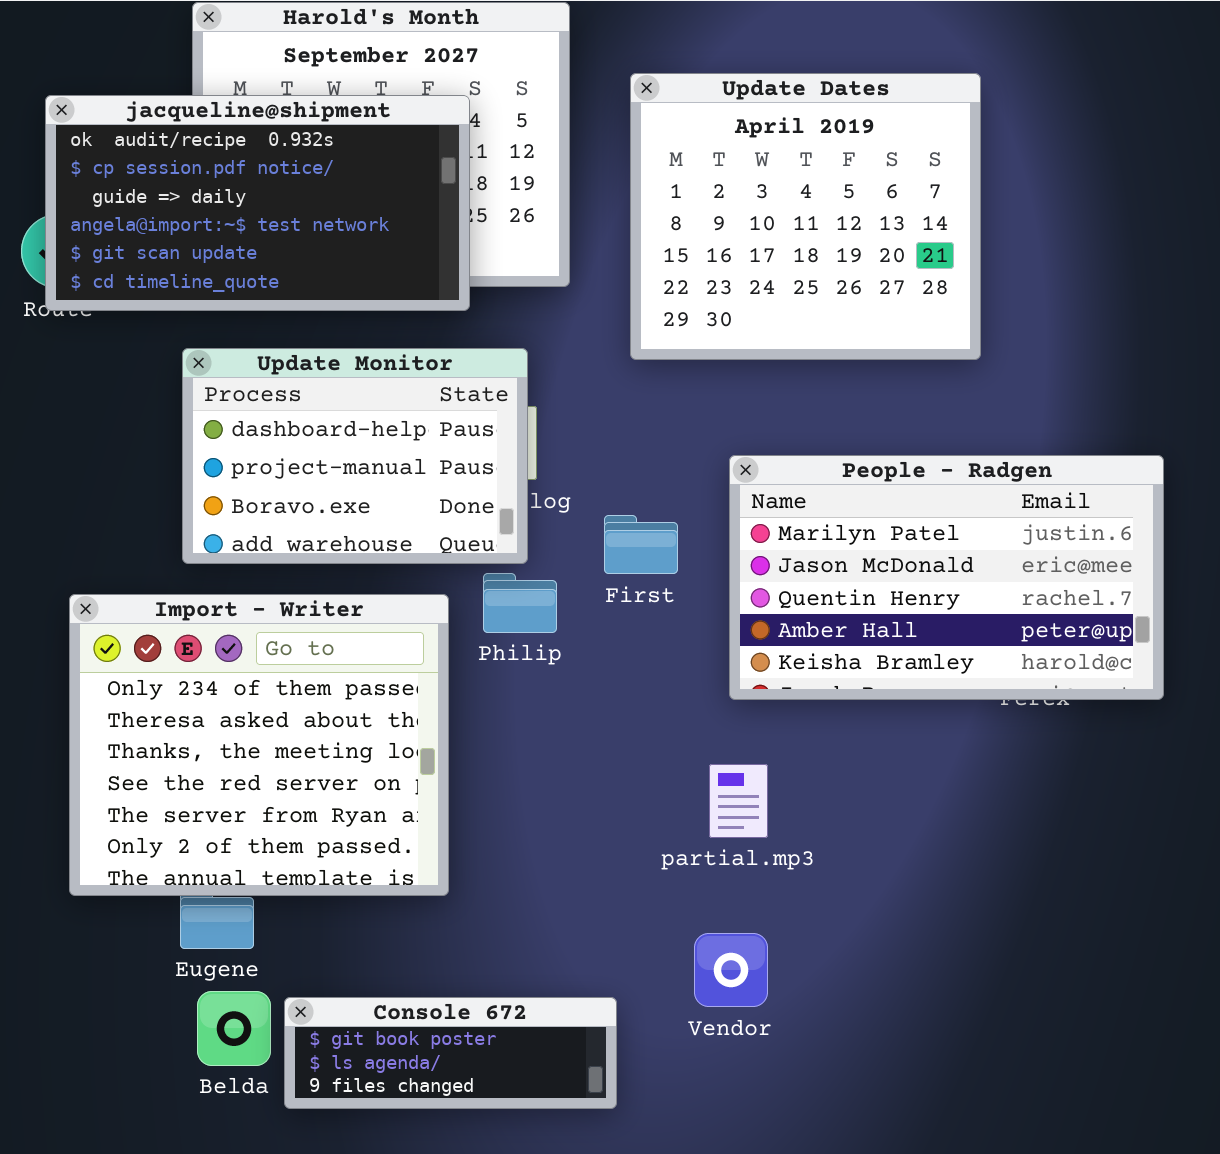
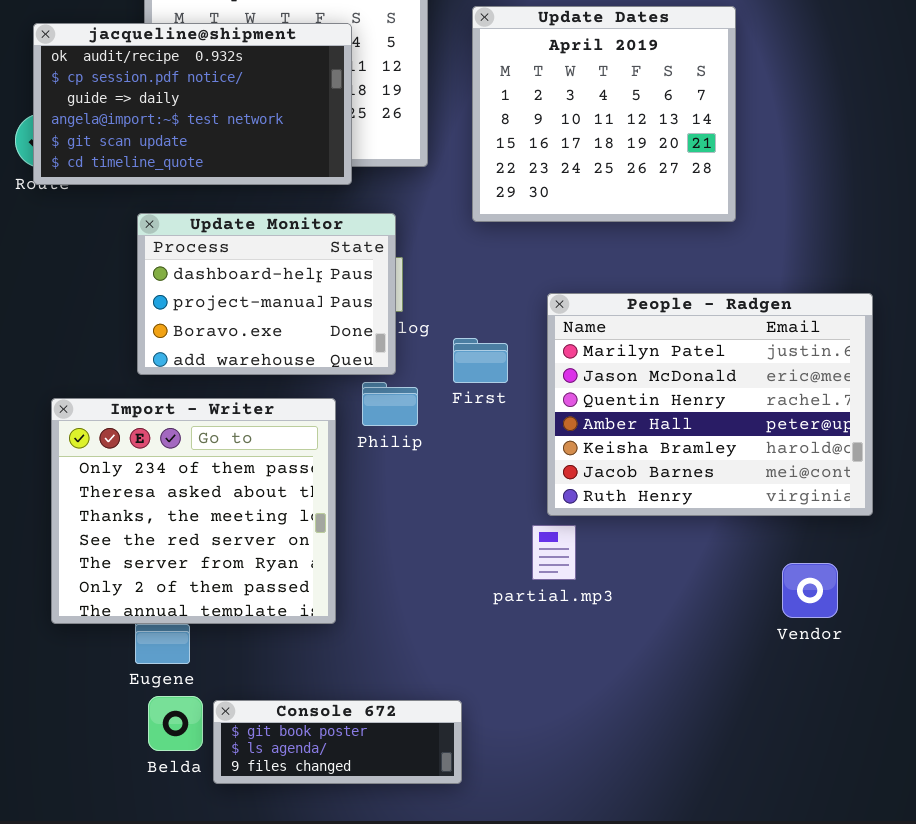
People - Radgen: [729,455,1164,700] -> [547,293,873,516], resized
Vendor: [694,933,768,1007] -> [782,563,838,618], moved

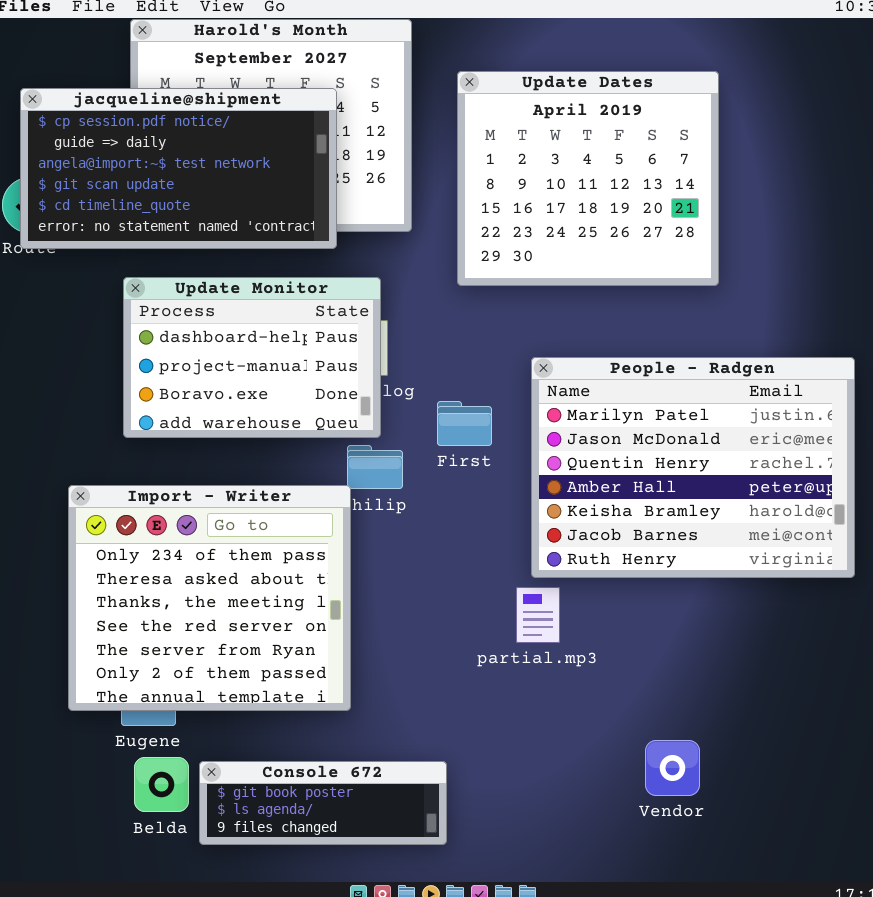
jacqueline@shipment: [33,23,352,185] -> [20,88,337,249], scrolled down 1 row
Import - Writer: [51,398,336,624] -> [68,485,351,711], moved
Vendor: [782,563,838,618] -> [645,740,700,796], moved

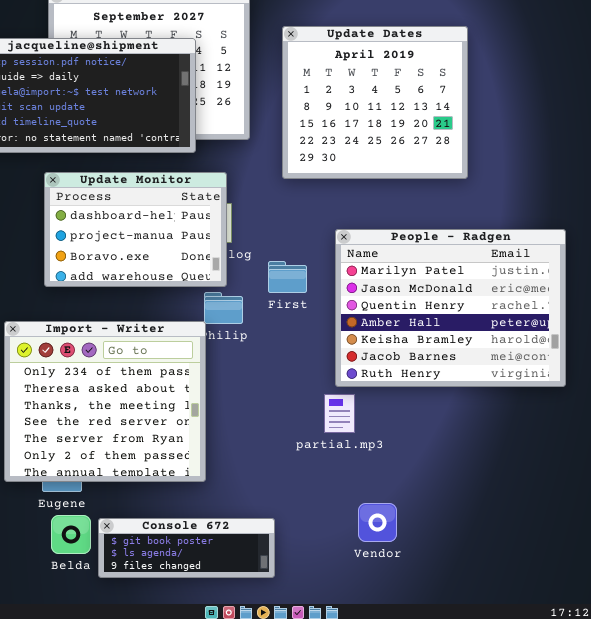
Vendor: [645,740,700,796] -> [358,503,397,542], moved

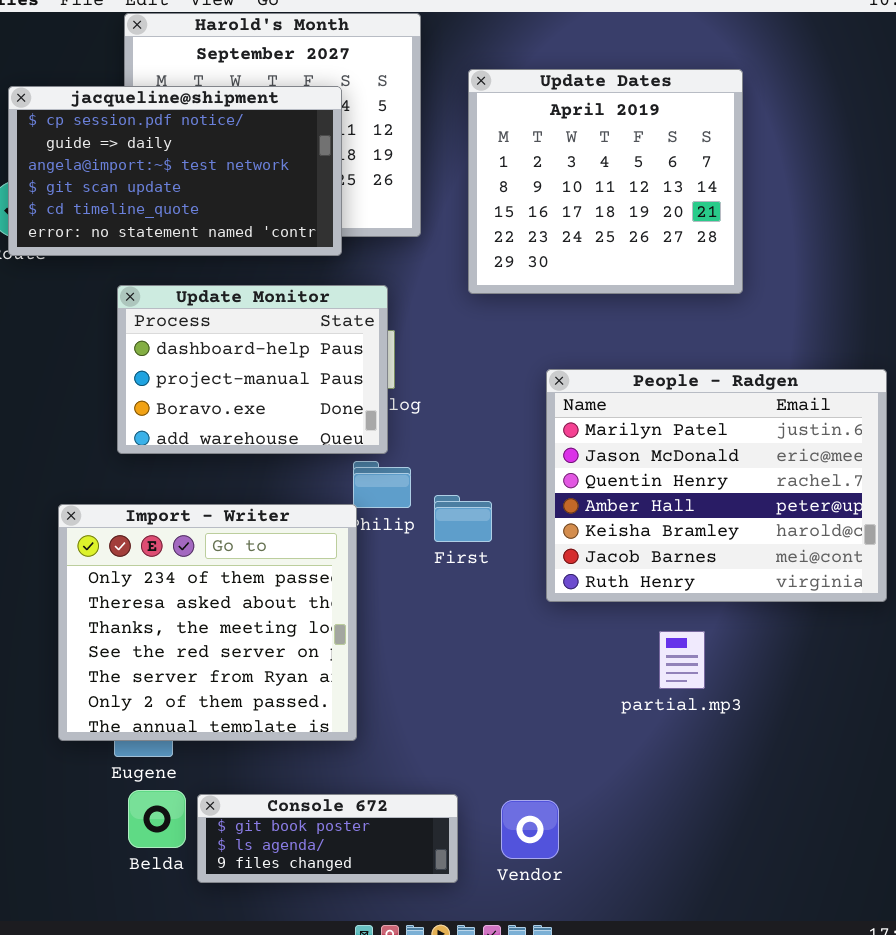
First: [268,261,307,293] -> [434,495,492,542], moved
partial.mp3: [324,394,355,433] -> [659,631,705,689], moved
Vendor: [358,503,397,542] -> [501,800,559,859], moved

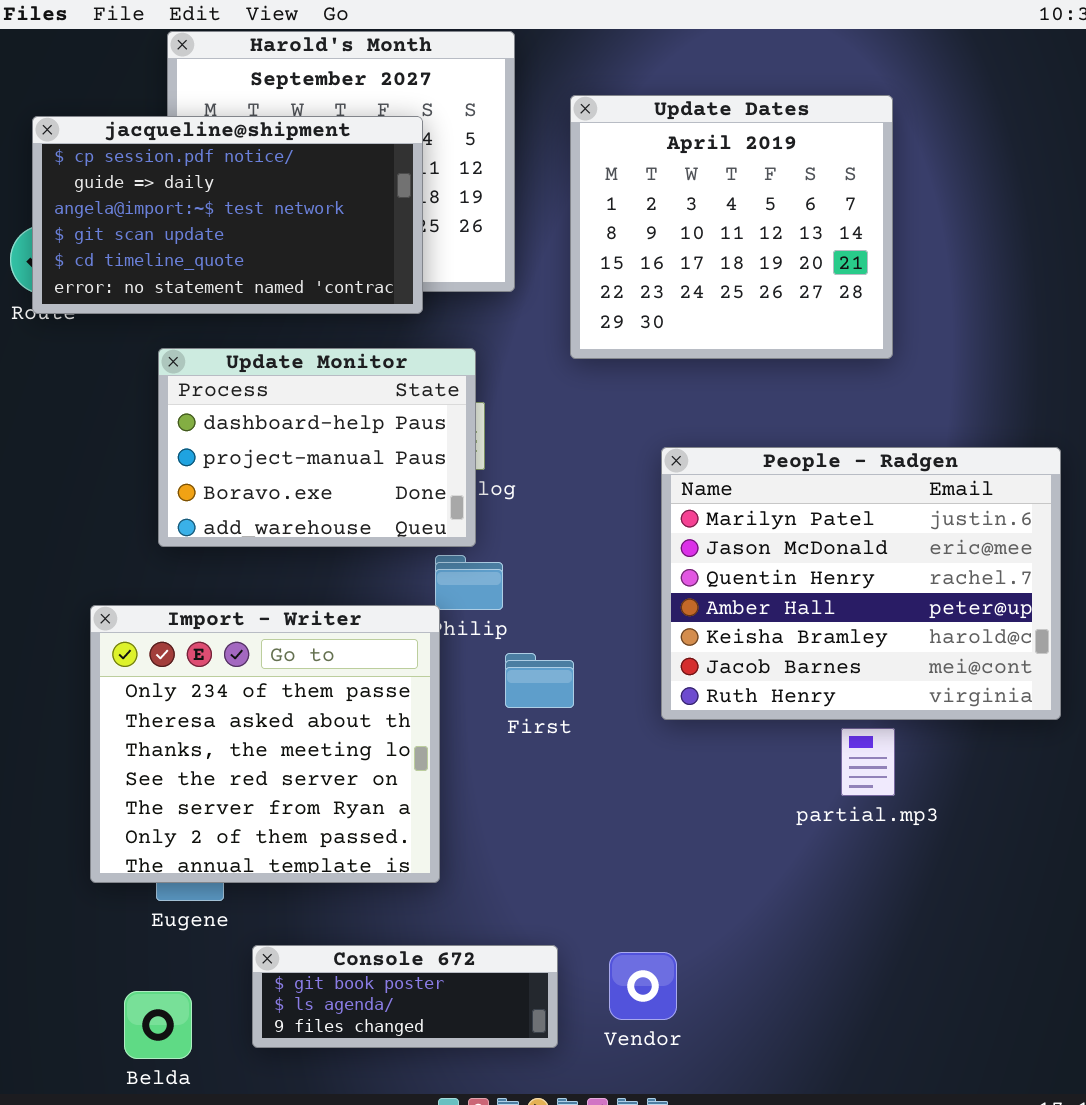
First: [434,495,492,542] -> [505,653,574,708], moved
partial.mp3: [659,631,705,689] -> [841,728,895,796], moved
Belda: [128,790,186,848] -> [124,991,192,1059], moved

